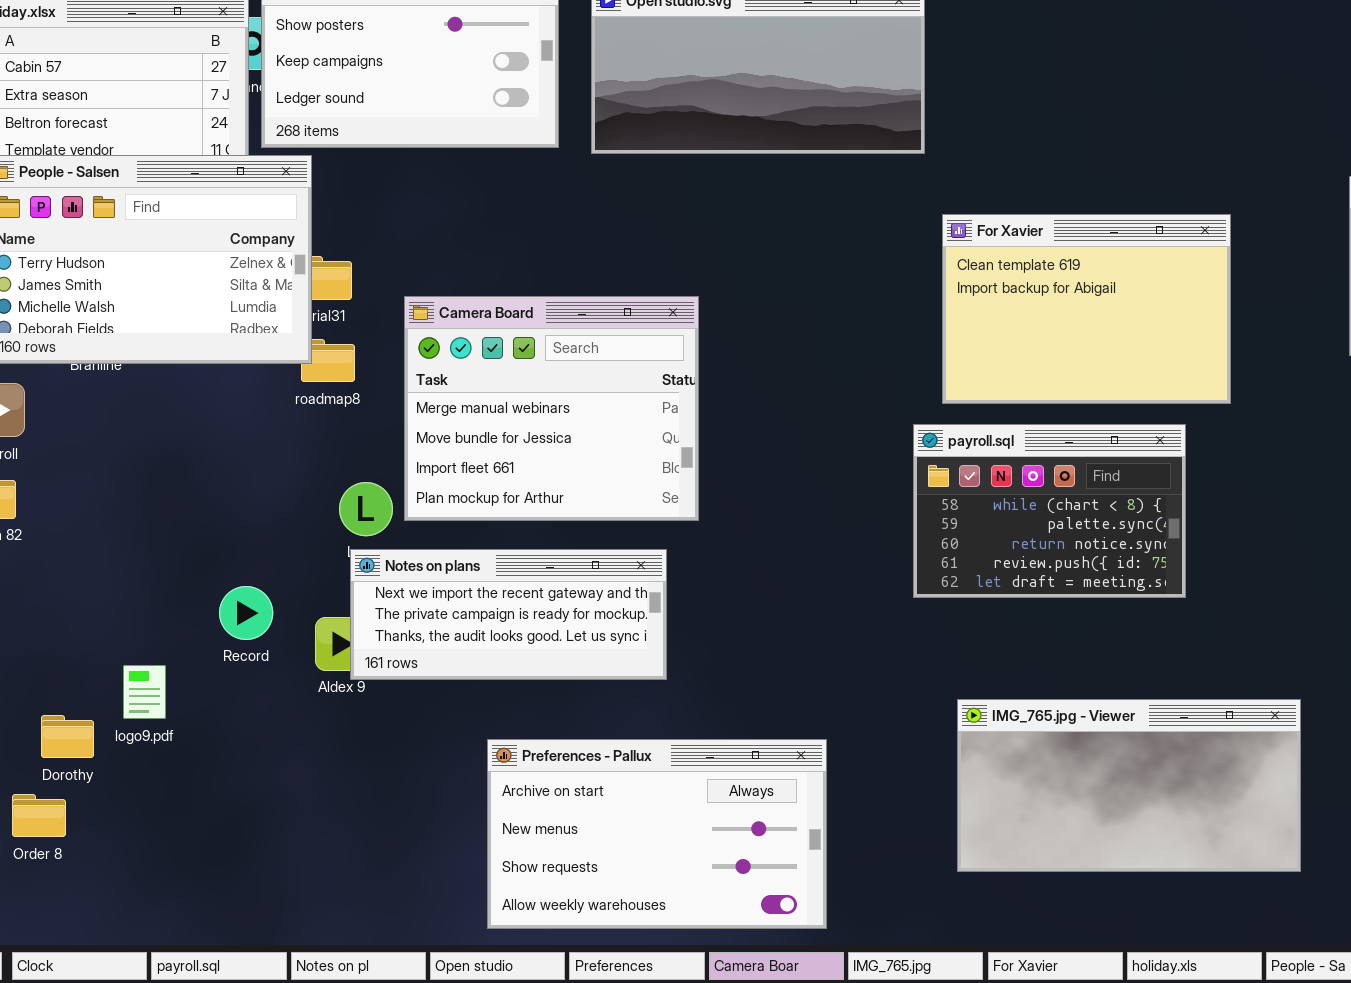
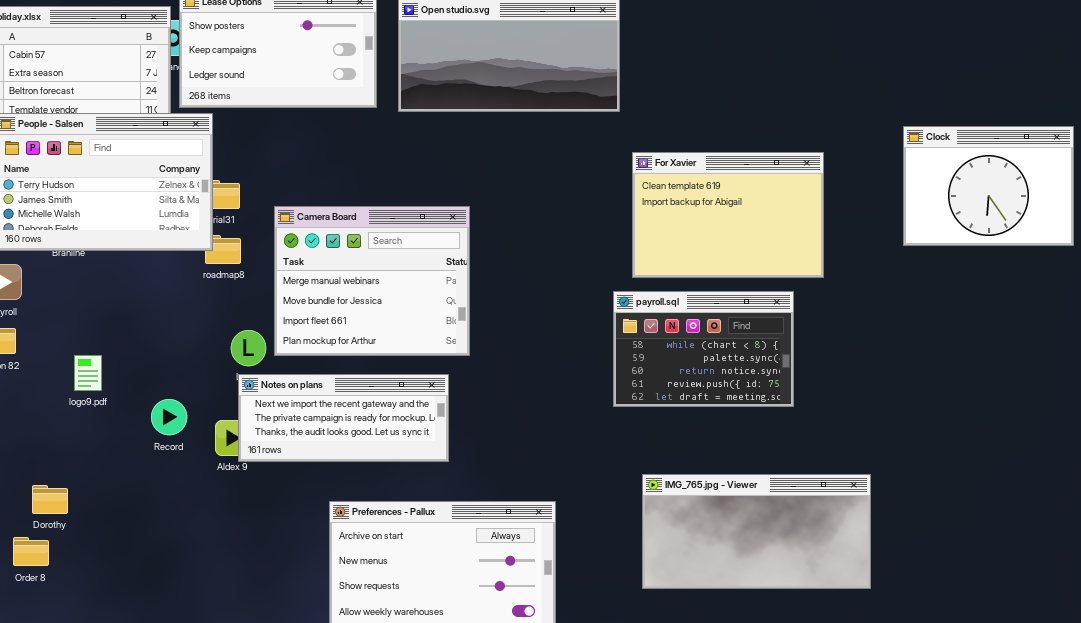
logo9.pdf: [123,665,166,719] -> [74,355,102,391], moved

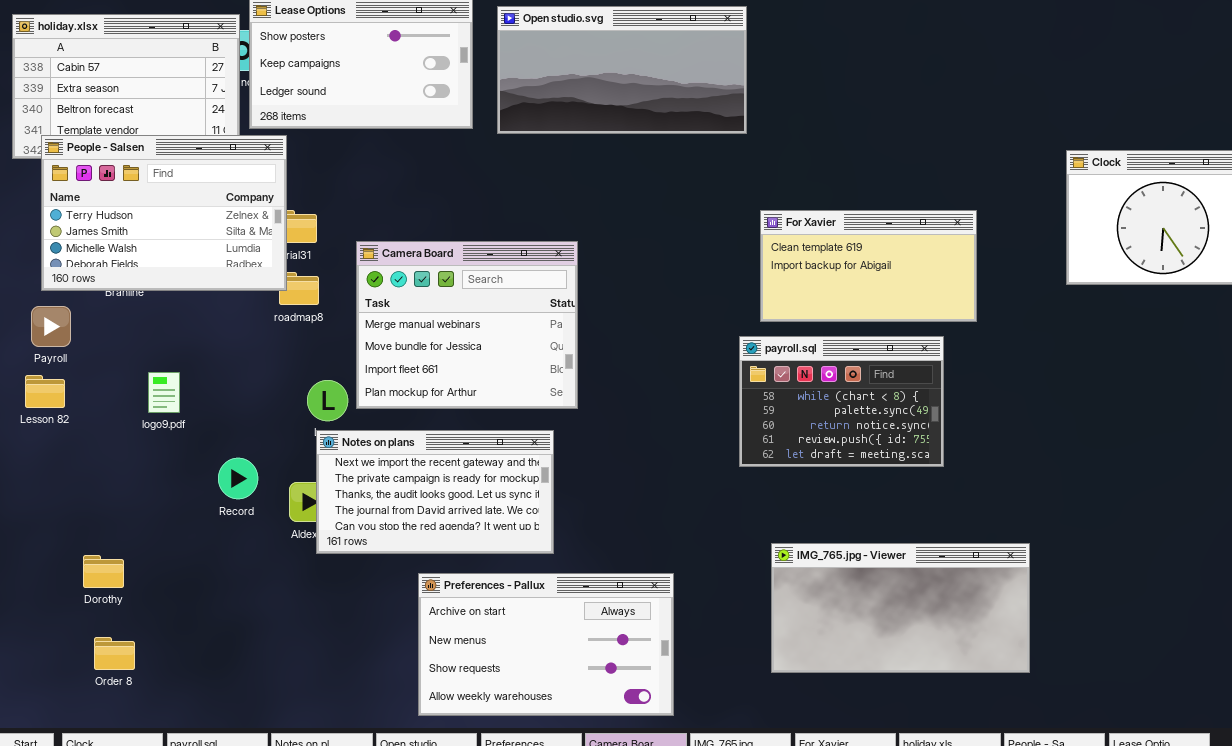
For Xavier: [632,152,824,278] -> [760,210,977,322], resized
logo9.pdf: [74,355,102,391] -> [148,372,180,413], moved
Notes on plans: [238,374,449,462] -> [316,430,554,554], resized
Order 8: [13,537,49,566] -> [94,637,135,670], moved

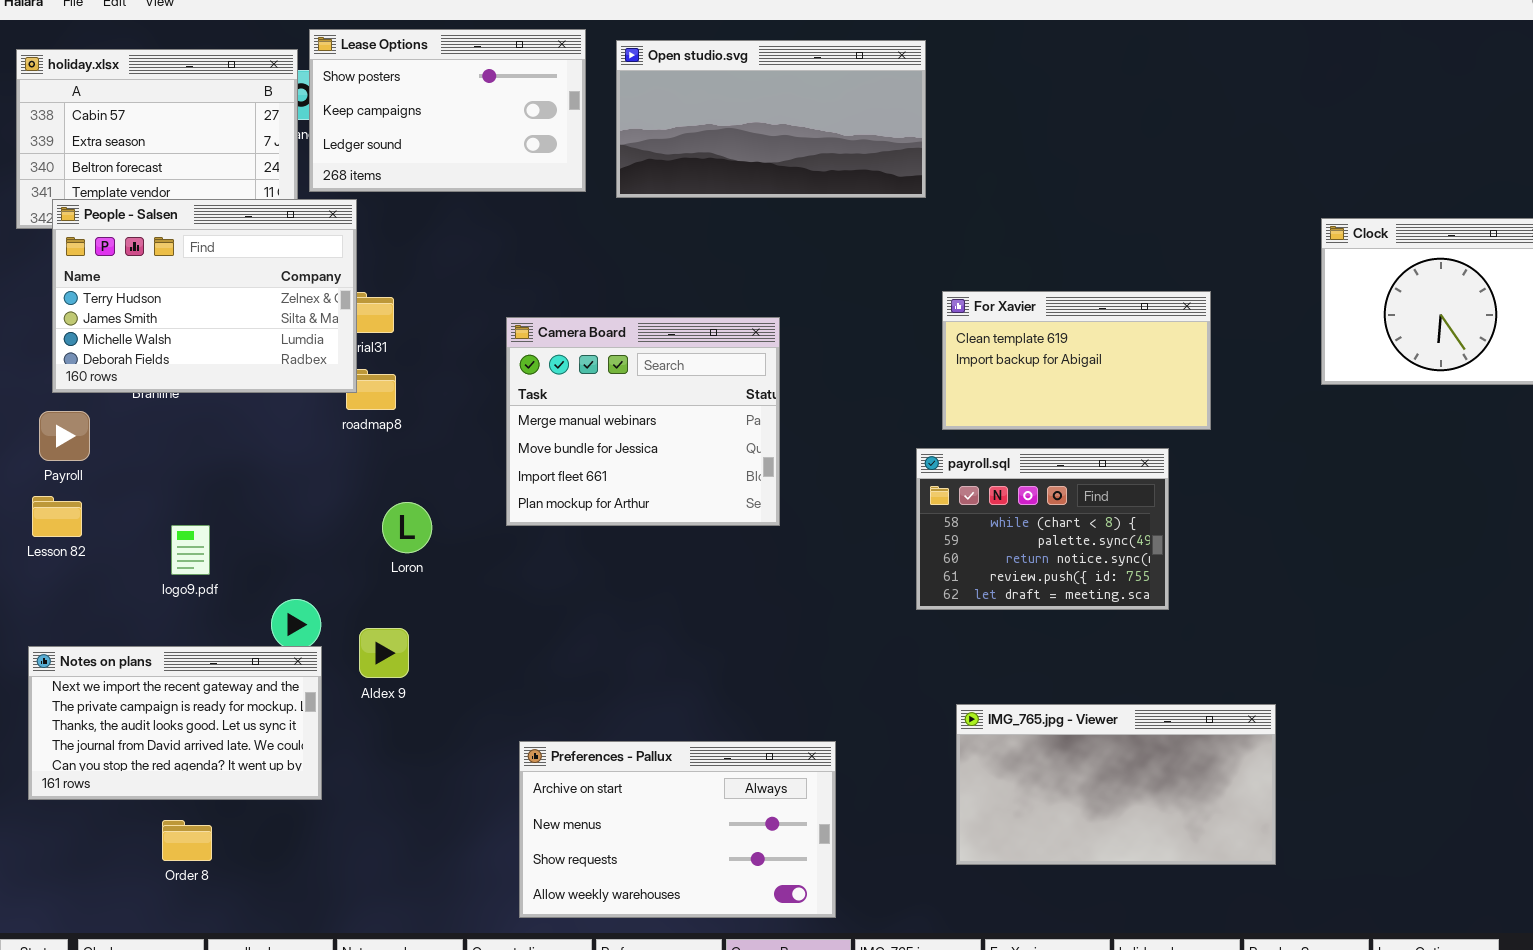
Camera Board: [356,241,578,409] -> [506,317,780,526], moved
logo9.pdf: [148,372,180,413] -> [171,525,210,575], moved
Notes on plans: [316,430,554,554] -> [28,646,322,800], moved
Order 8: [94,637,135,670] -> [162,820,212,861], moved

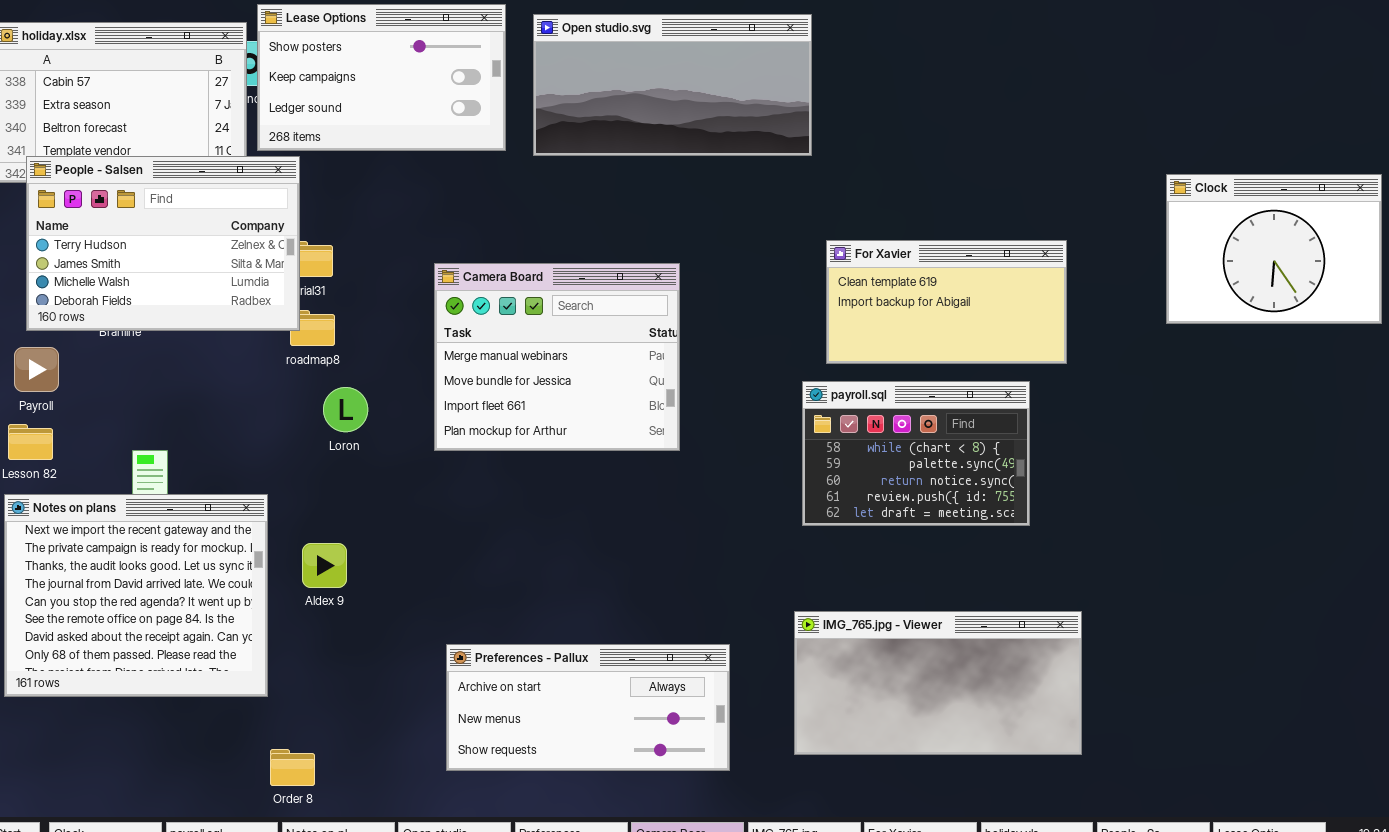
Loron: [382,502,432,553] -> [323,387,368,432], moved
Notes on plans: [28,646,322,800] -> [4,494,268,697], resized
IMG_765.jpg - Viewer: [956,704,1276,865] -> [794,611,1082,755], moved
Preferences - Pallux: [519,741,836,918] -> [446,644,730,771], resized
Order 8: [162,820,212,861] -> [270,749,315,786], moved

